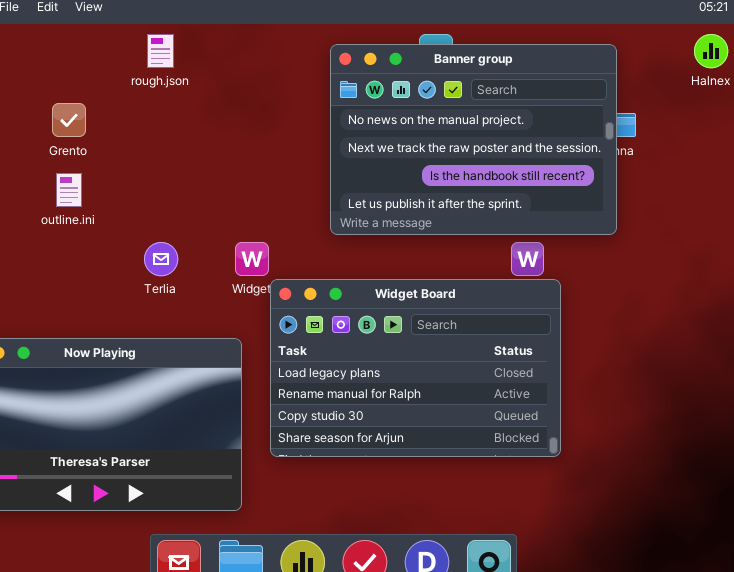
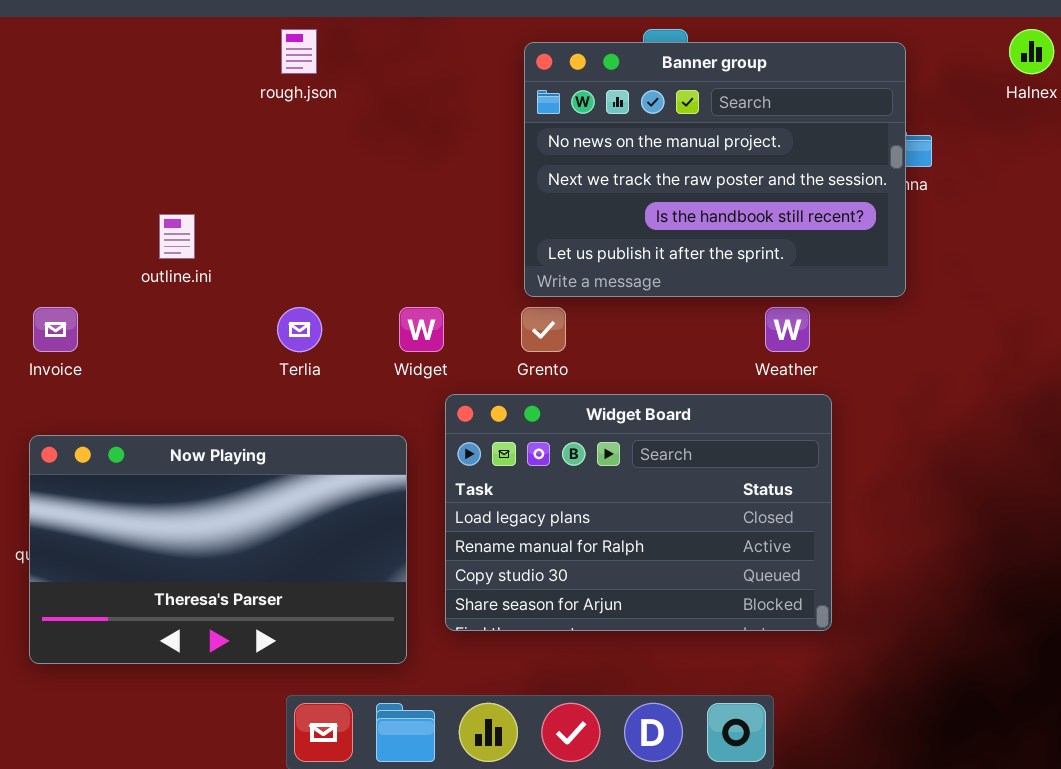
Grento: [52,103,86,137] -> [521,307,566,352], moved
Widget Board: [270,279,561,457] -> [445,394,832,631], moved

